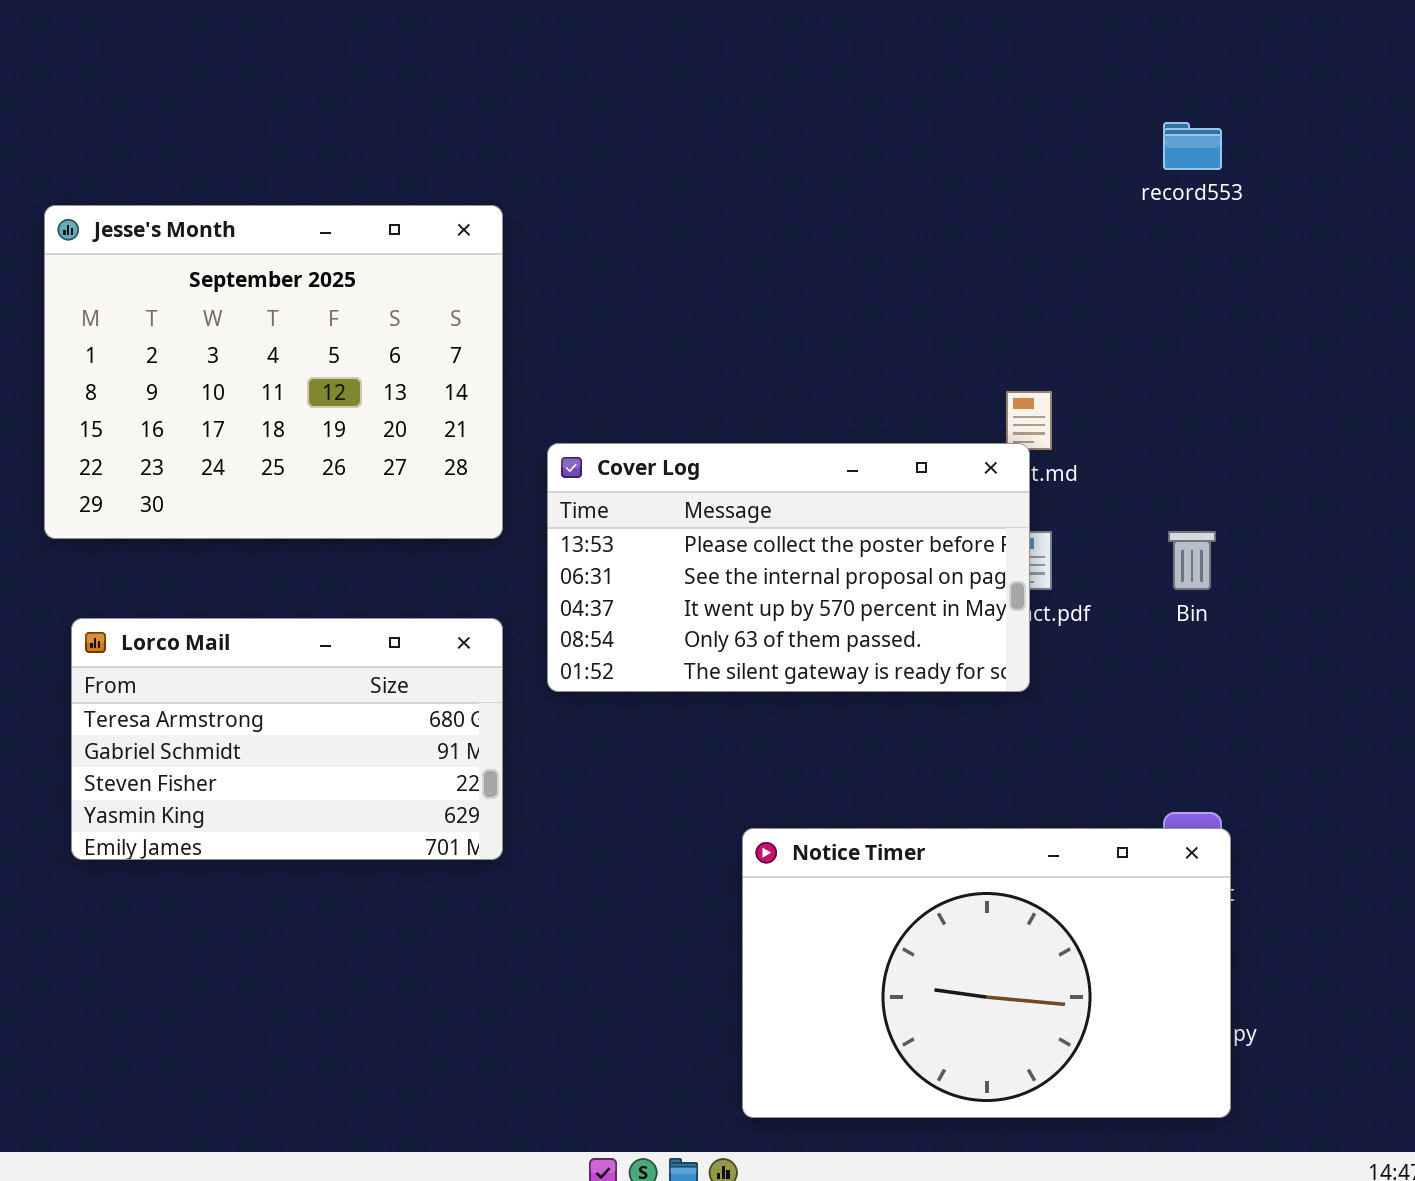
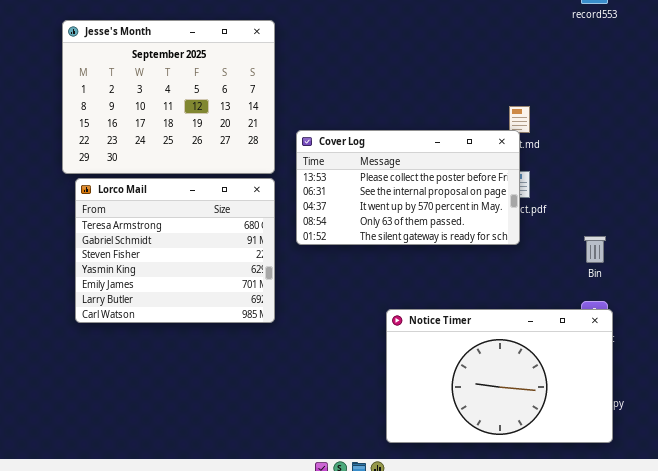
Bin: [1168,531,1216,590] -> [584,236,606,263], moved
Lorco Mail: [71,618,503,860] -> [75,178,275,323], resized

